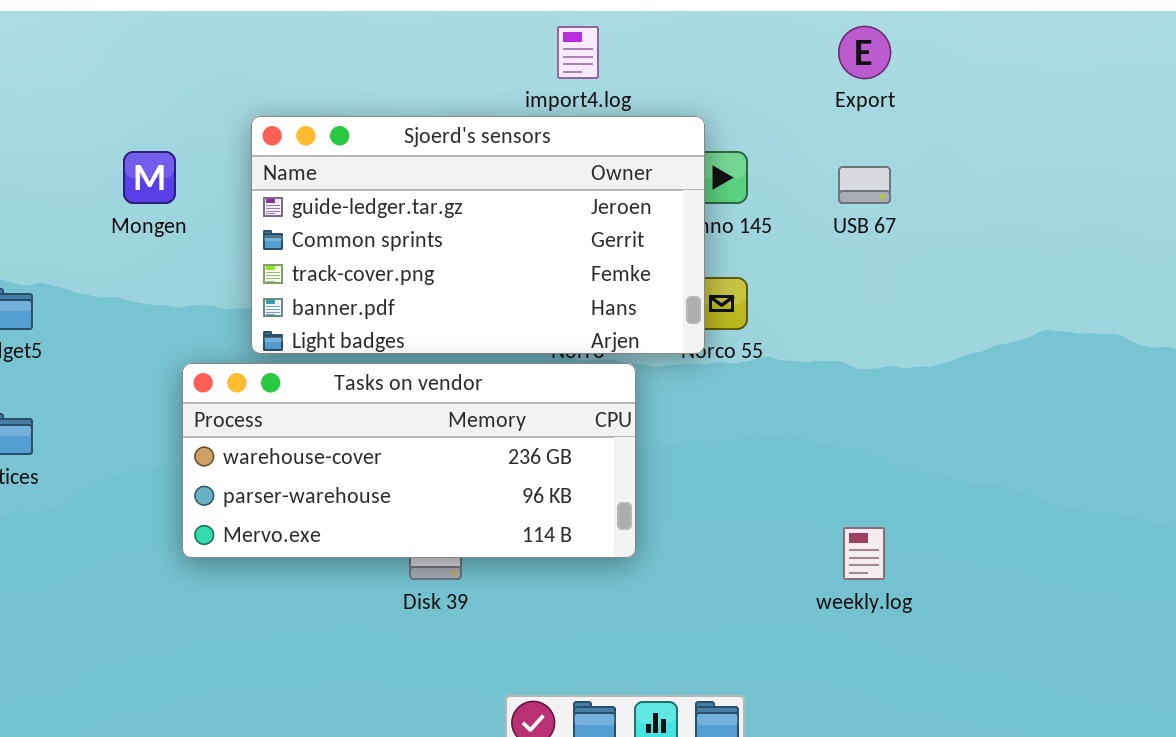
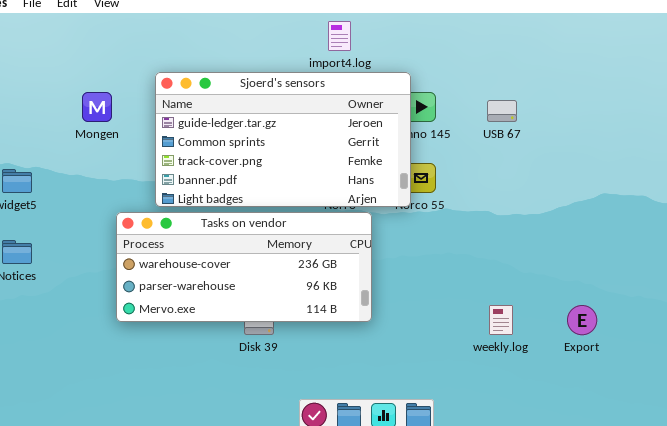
Export: [838,26,891,79] -> [567,305,597,335], moved

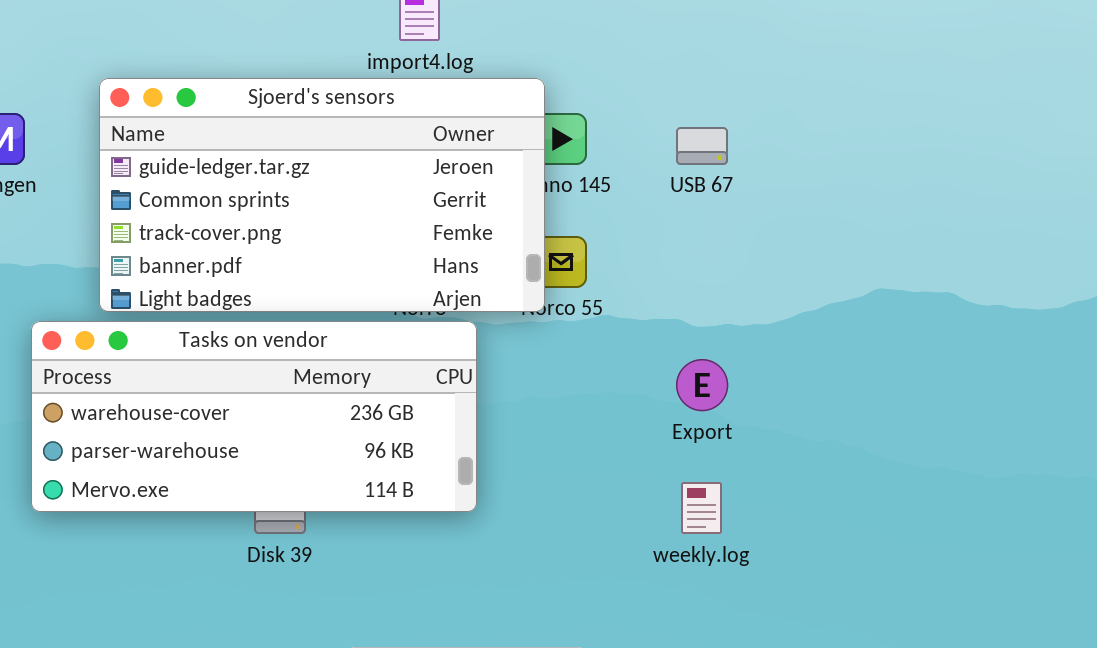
Export: [567,305,597,335] -> [676,359,728,411], moved

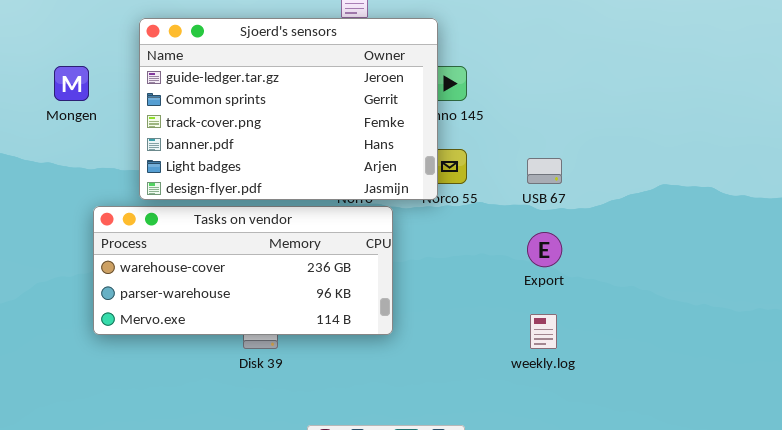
Sjoerd's sensors: [99,78,545,312] -> [139,18,438,200], resized
USB 67: [676,127,728,165] -> [527,158,562,184], moved

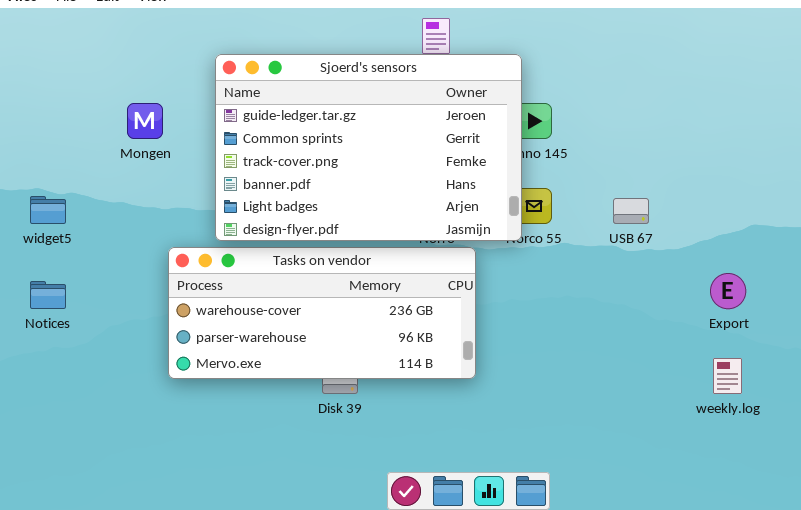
Export: [527,232,562,267] -> [710,273,746,309], moved
weekly.log: [530,314,557,349] -> [713,358,742,394], moved

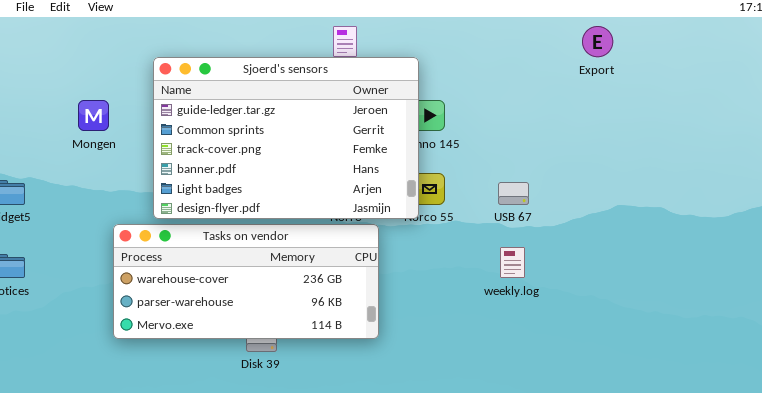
Export: [710,273,746,309] -> [582,26,613,57], moved
weekly.log: [713,358,742,394] -> [500,247,525,278], moved

